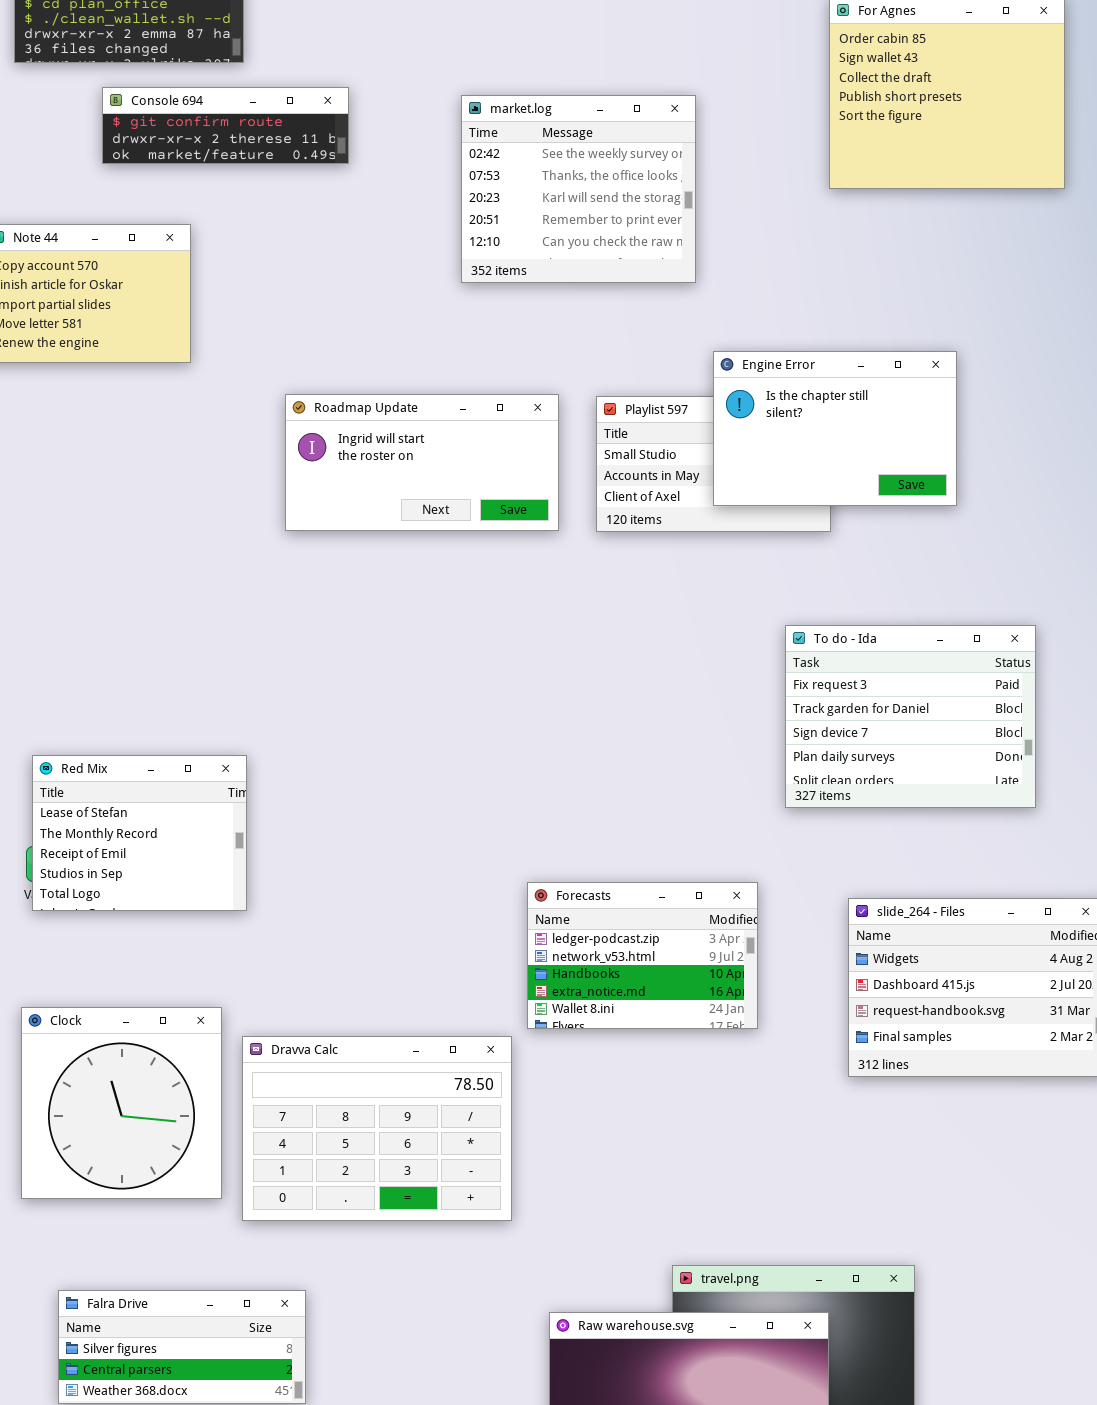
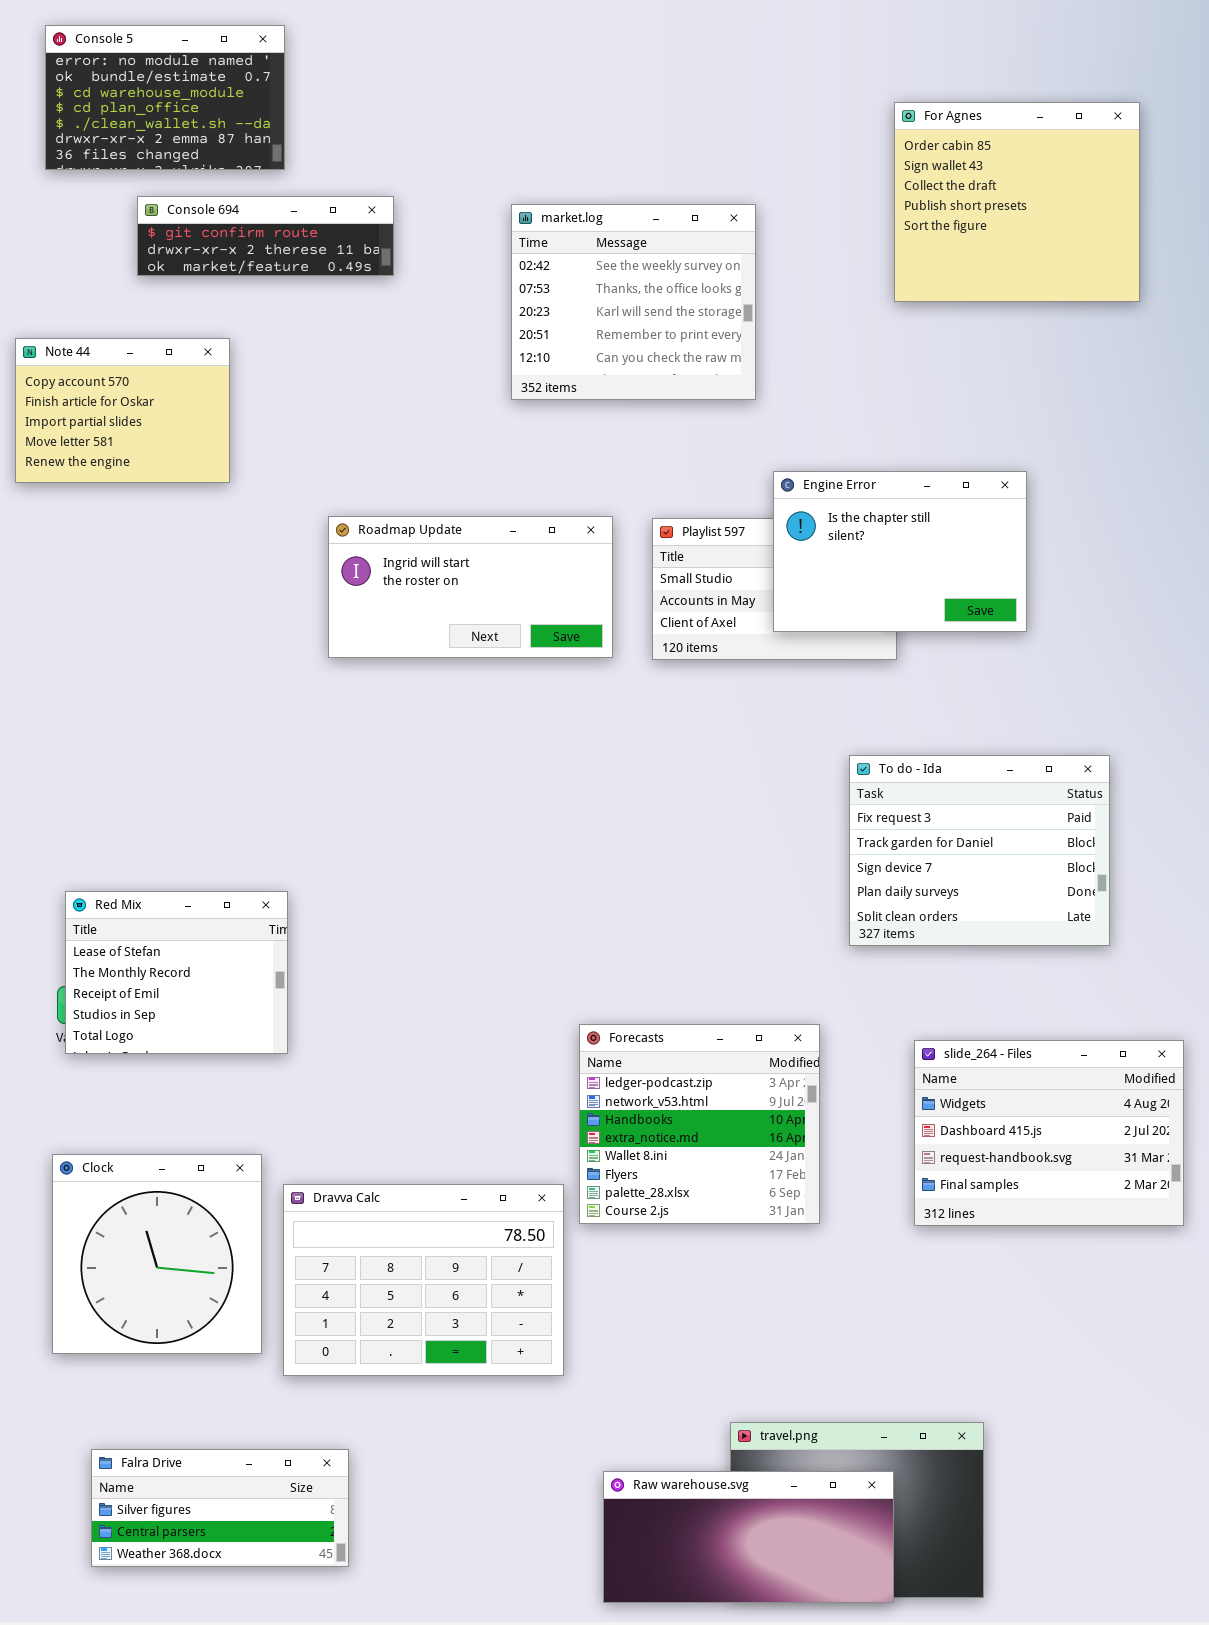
Forecasts: [527,882,758,1029] -> [579,1024,820,1224], resized

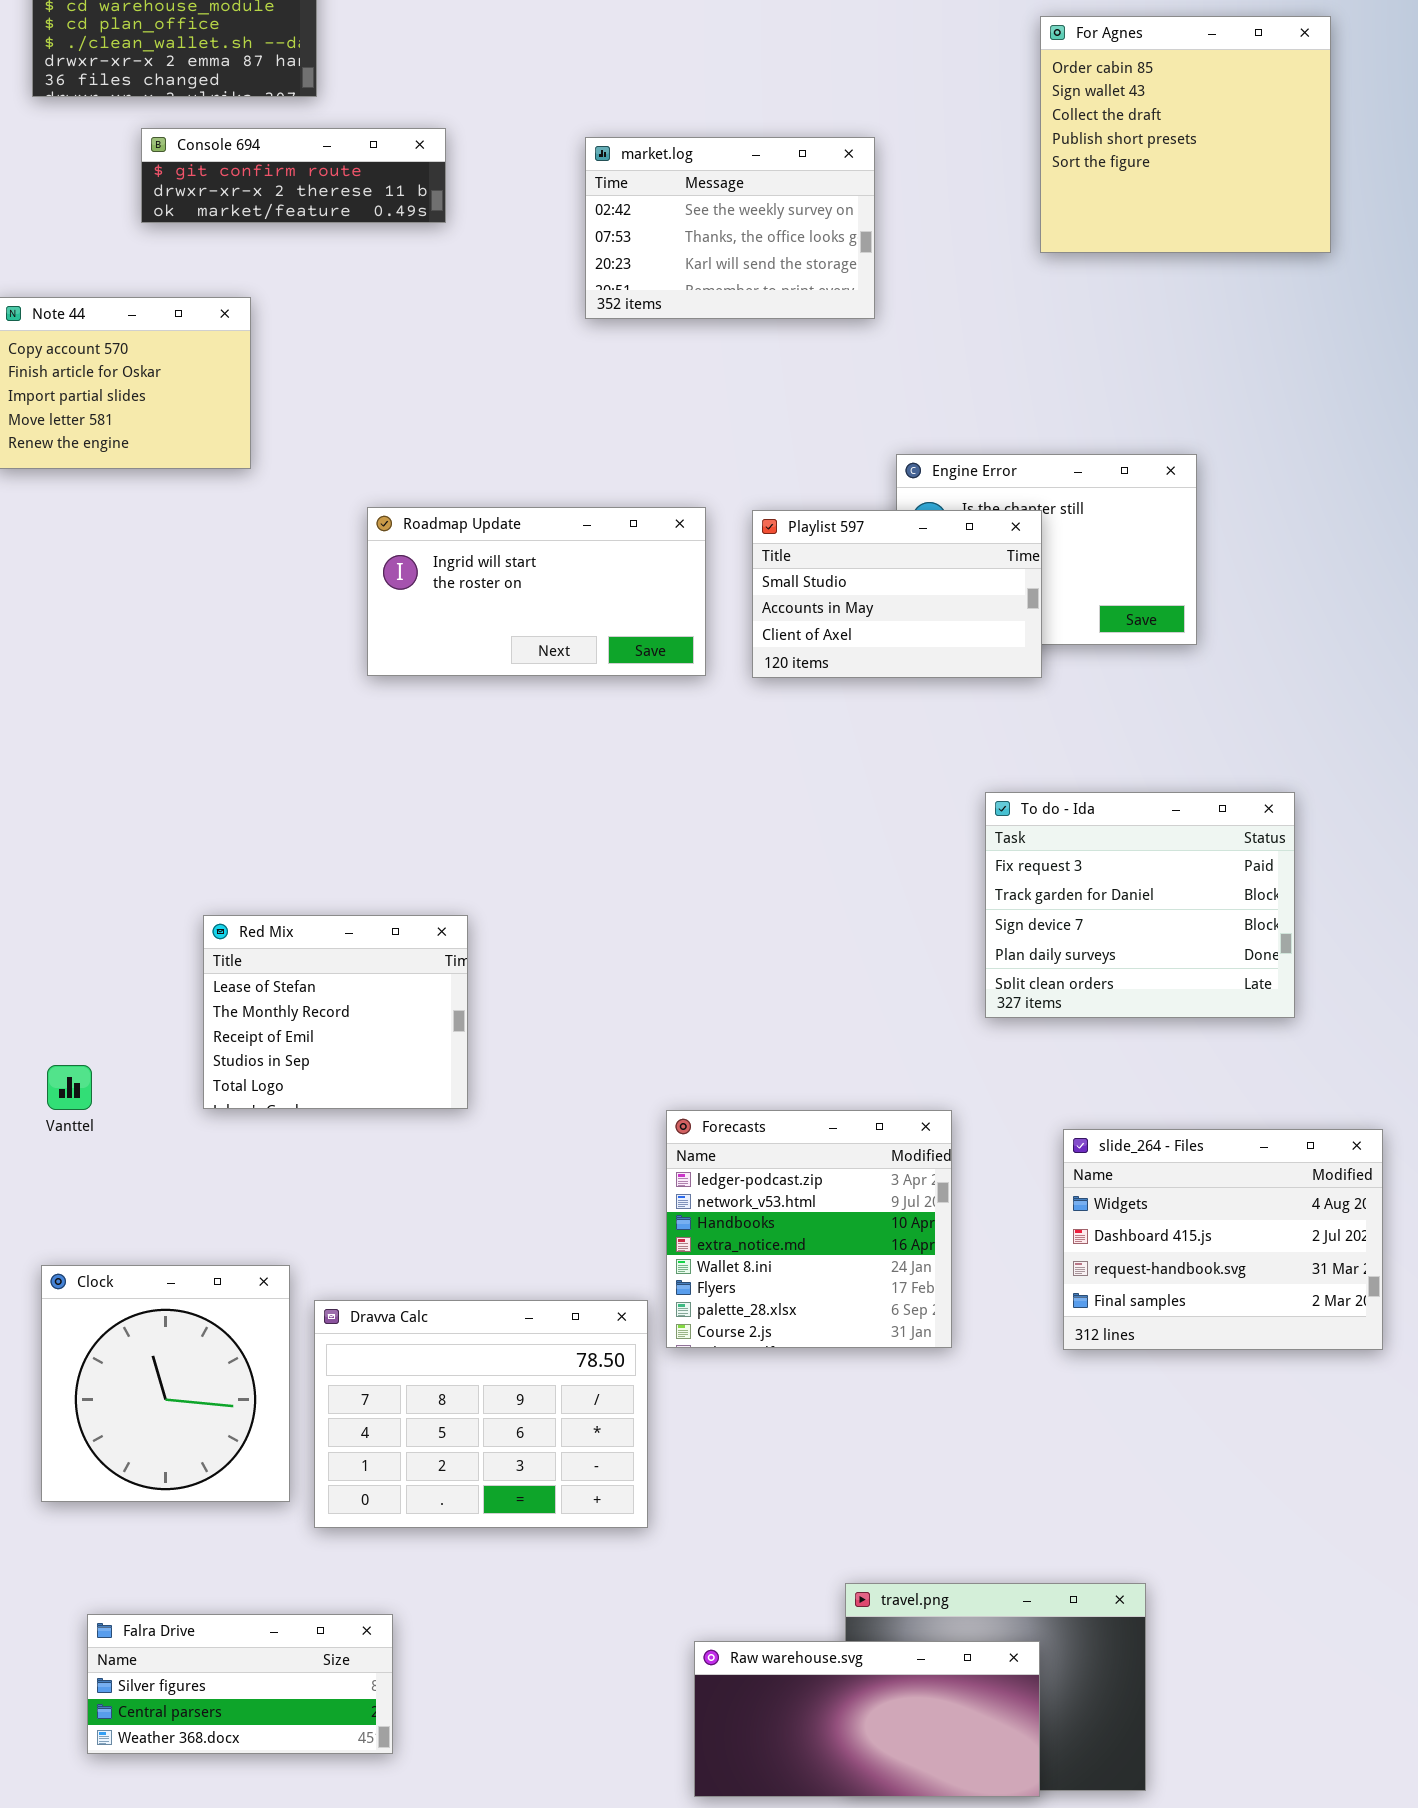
market.log: [511,204,756,400] -> [585,137,875,319], resized
Playlist 597: [652,518,897,660] -> [752,510,1042,678], raised
Red Mix: [65,891,288,1054] -> [203,915,468,1109], moved

